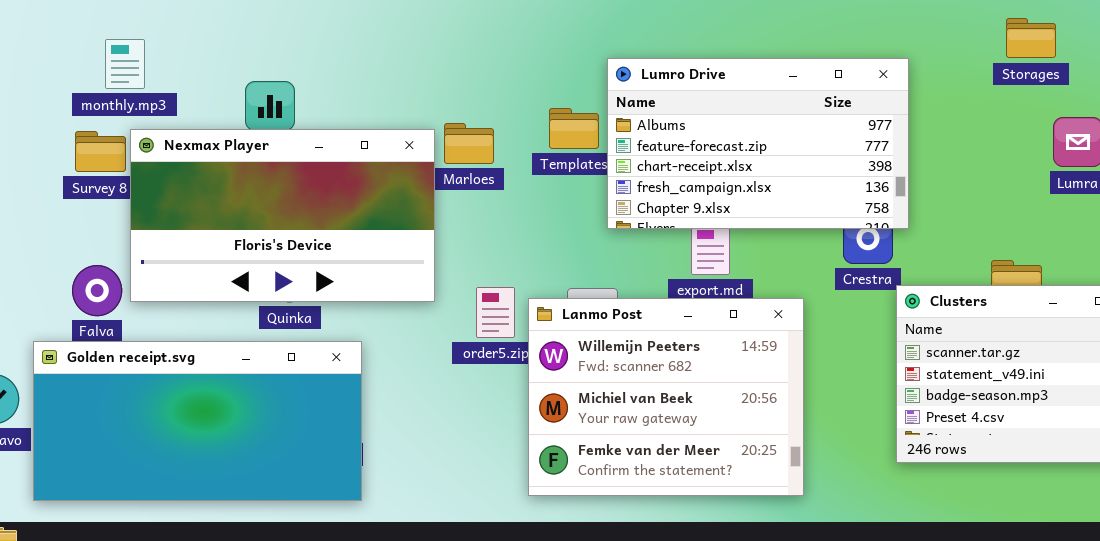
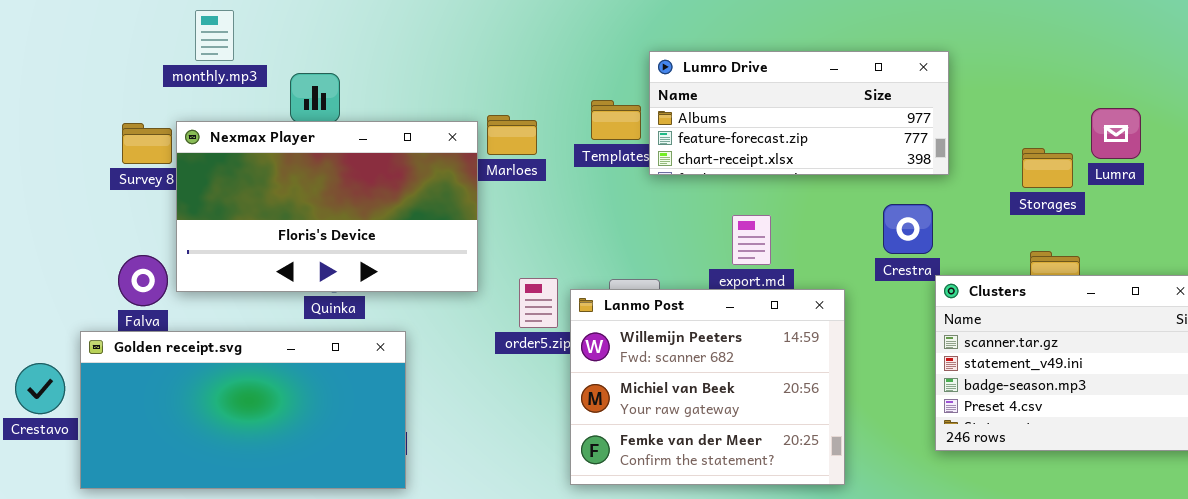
Storages: [1006,18,1056,58] -> [1022,148,1073,188], moved
monthly.mp3: [105,39,145,89] -> [195,10,234,61], moved
Lumro Drive: [607,58,909,229] -> [649,51,949,175], resized

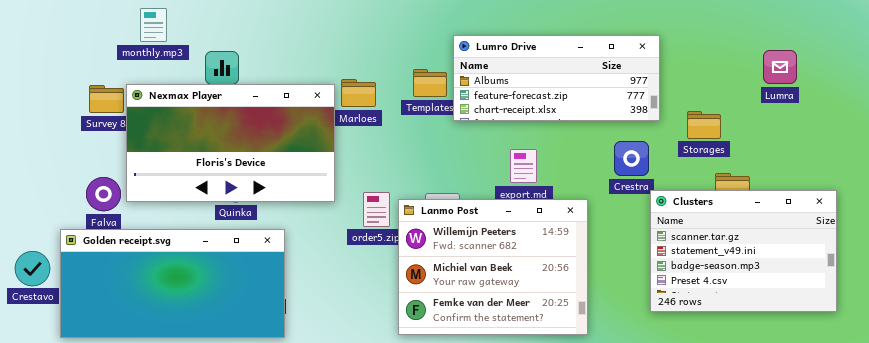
Lumra: [1091,108,1141,159] -> [763,50,797,84], moved
Storages: [1022,148,1073,188] -> [687,111,721,139], moved

